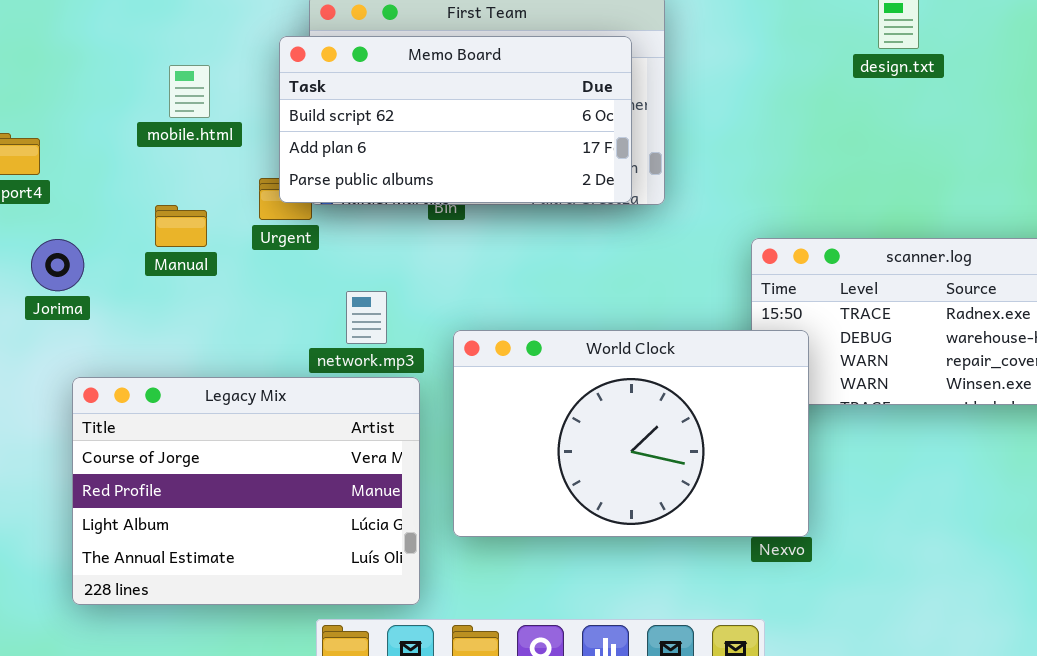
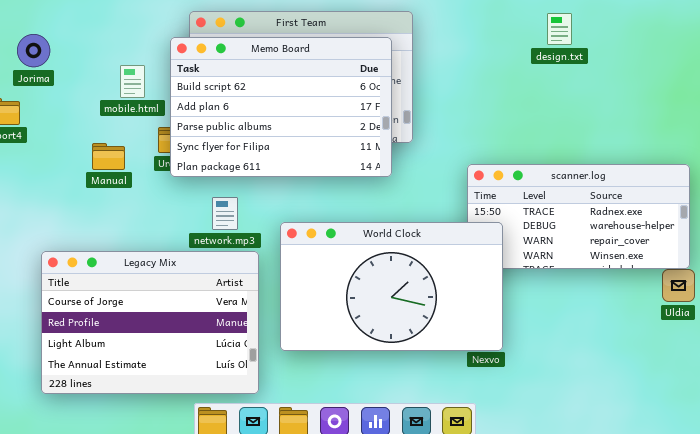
Memo Board: [279,36,632,203] -> [170,37,392,177], resized
mobile.html: [169,65,210,118] -> [120,65,145,98], moved
Jorima: [31,239,84,291] -> [17,34,50,67], moved

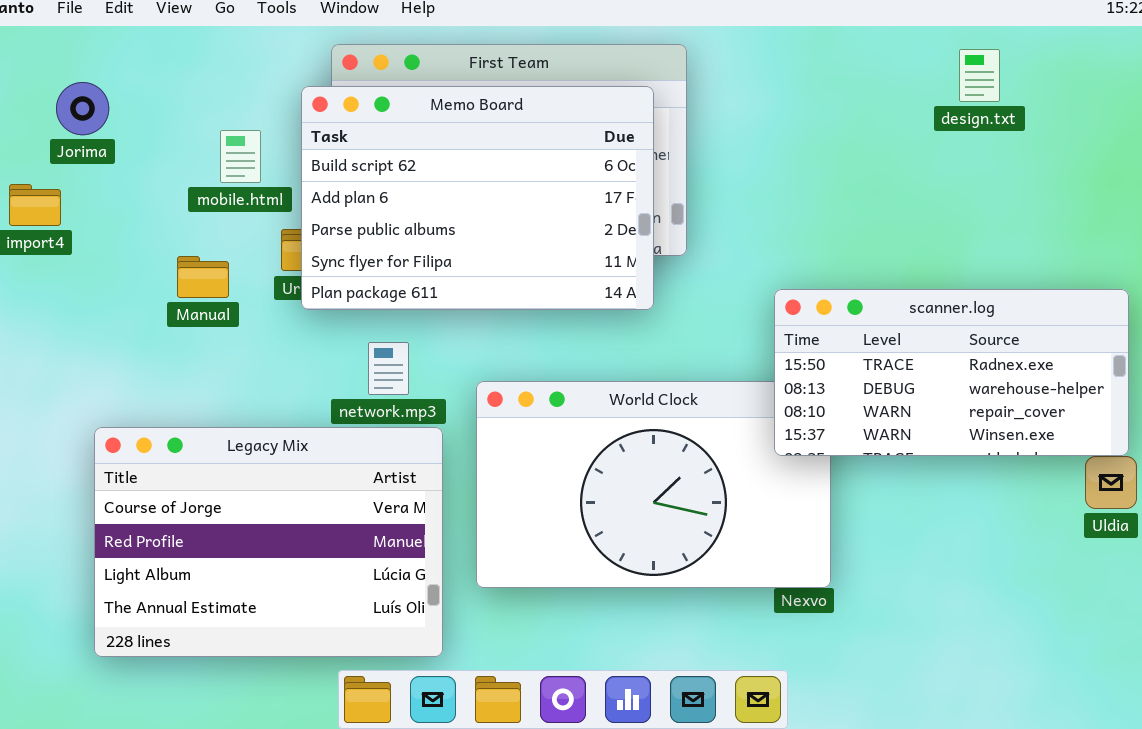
design.txt: [547,13,572,45] -> [959,49,1000,102], moved
scanner.log: [467,164,690,269] -> [774,289,1129,456], raised

